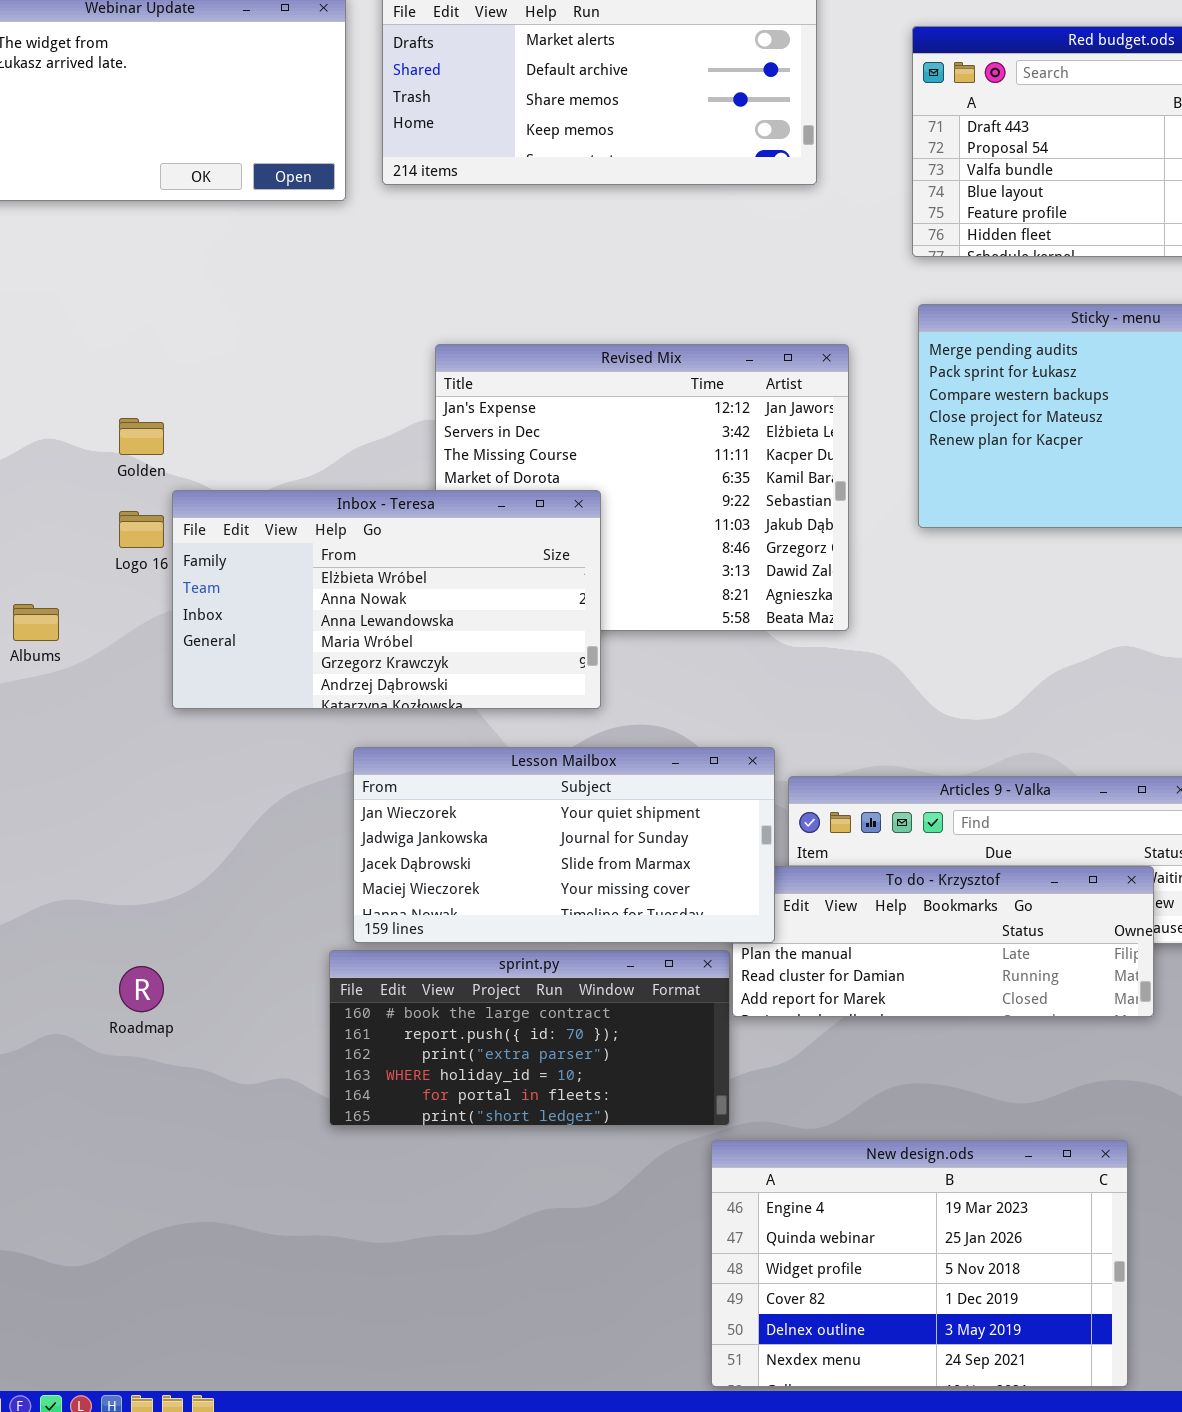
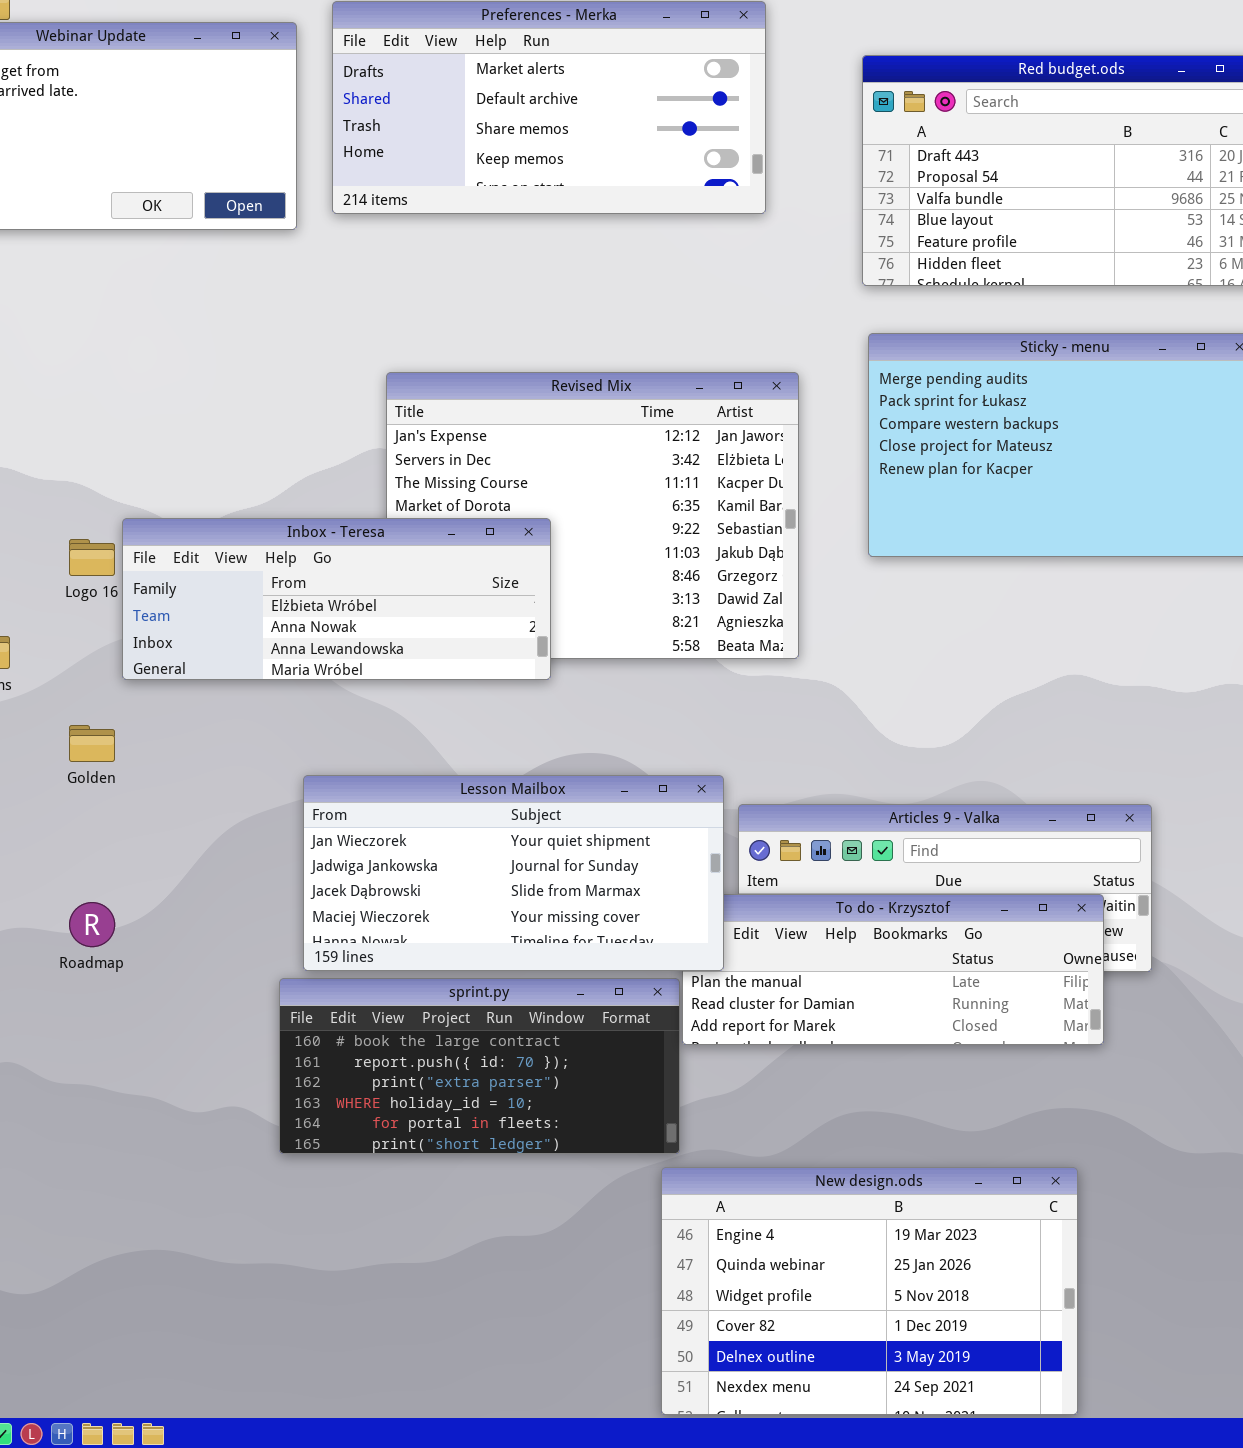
Golden: [119,418,164,455] -> [69,725,115,762], moved
Inbox - Teresa: [172,490,601,709] -> [122,518,551,680], resized
Roadmap: [119,966,164,1012] -> [69,902,115,947], moved

